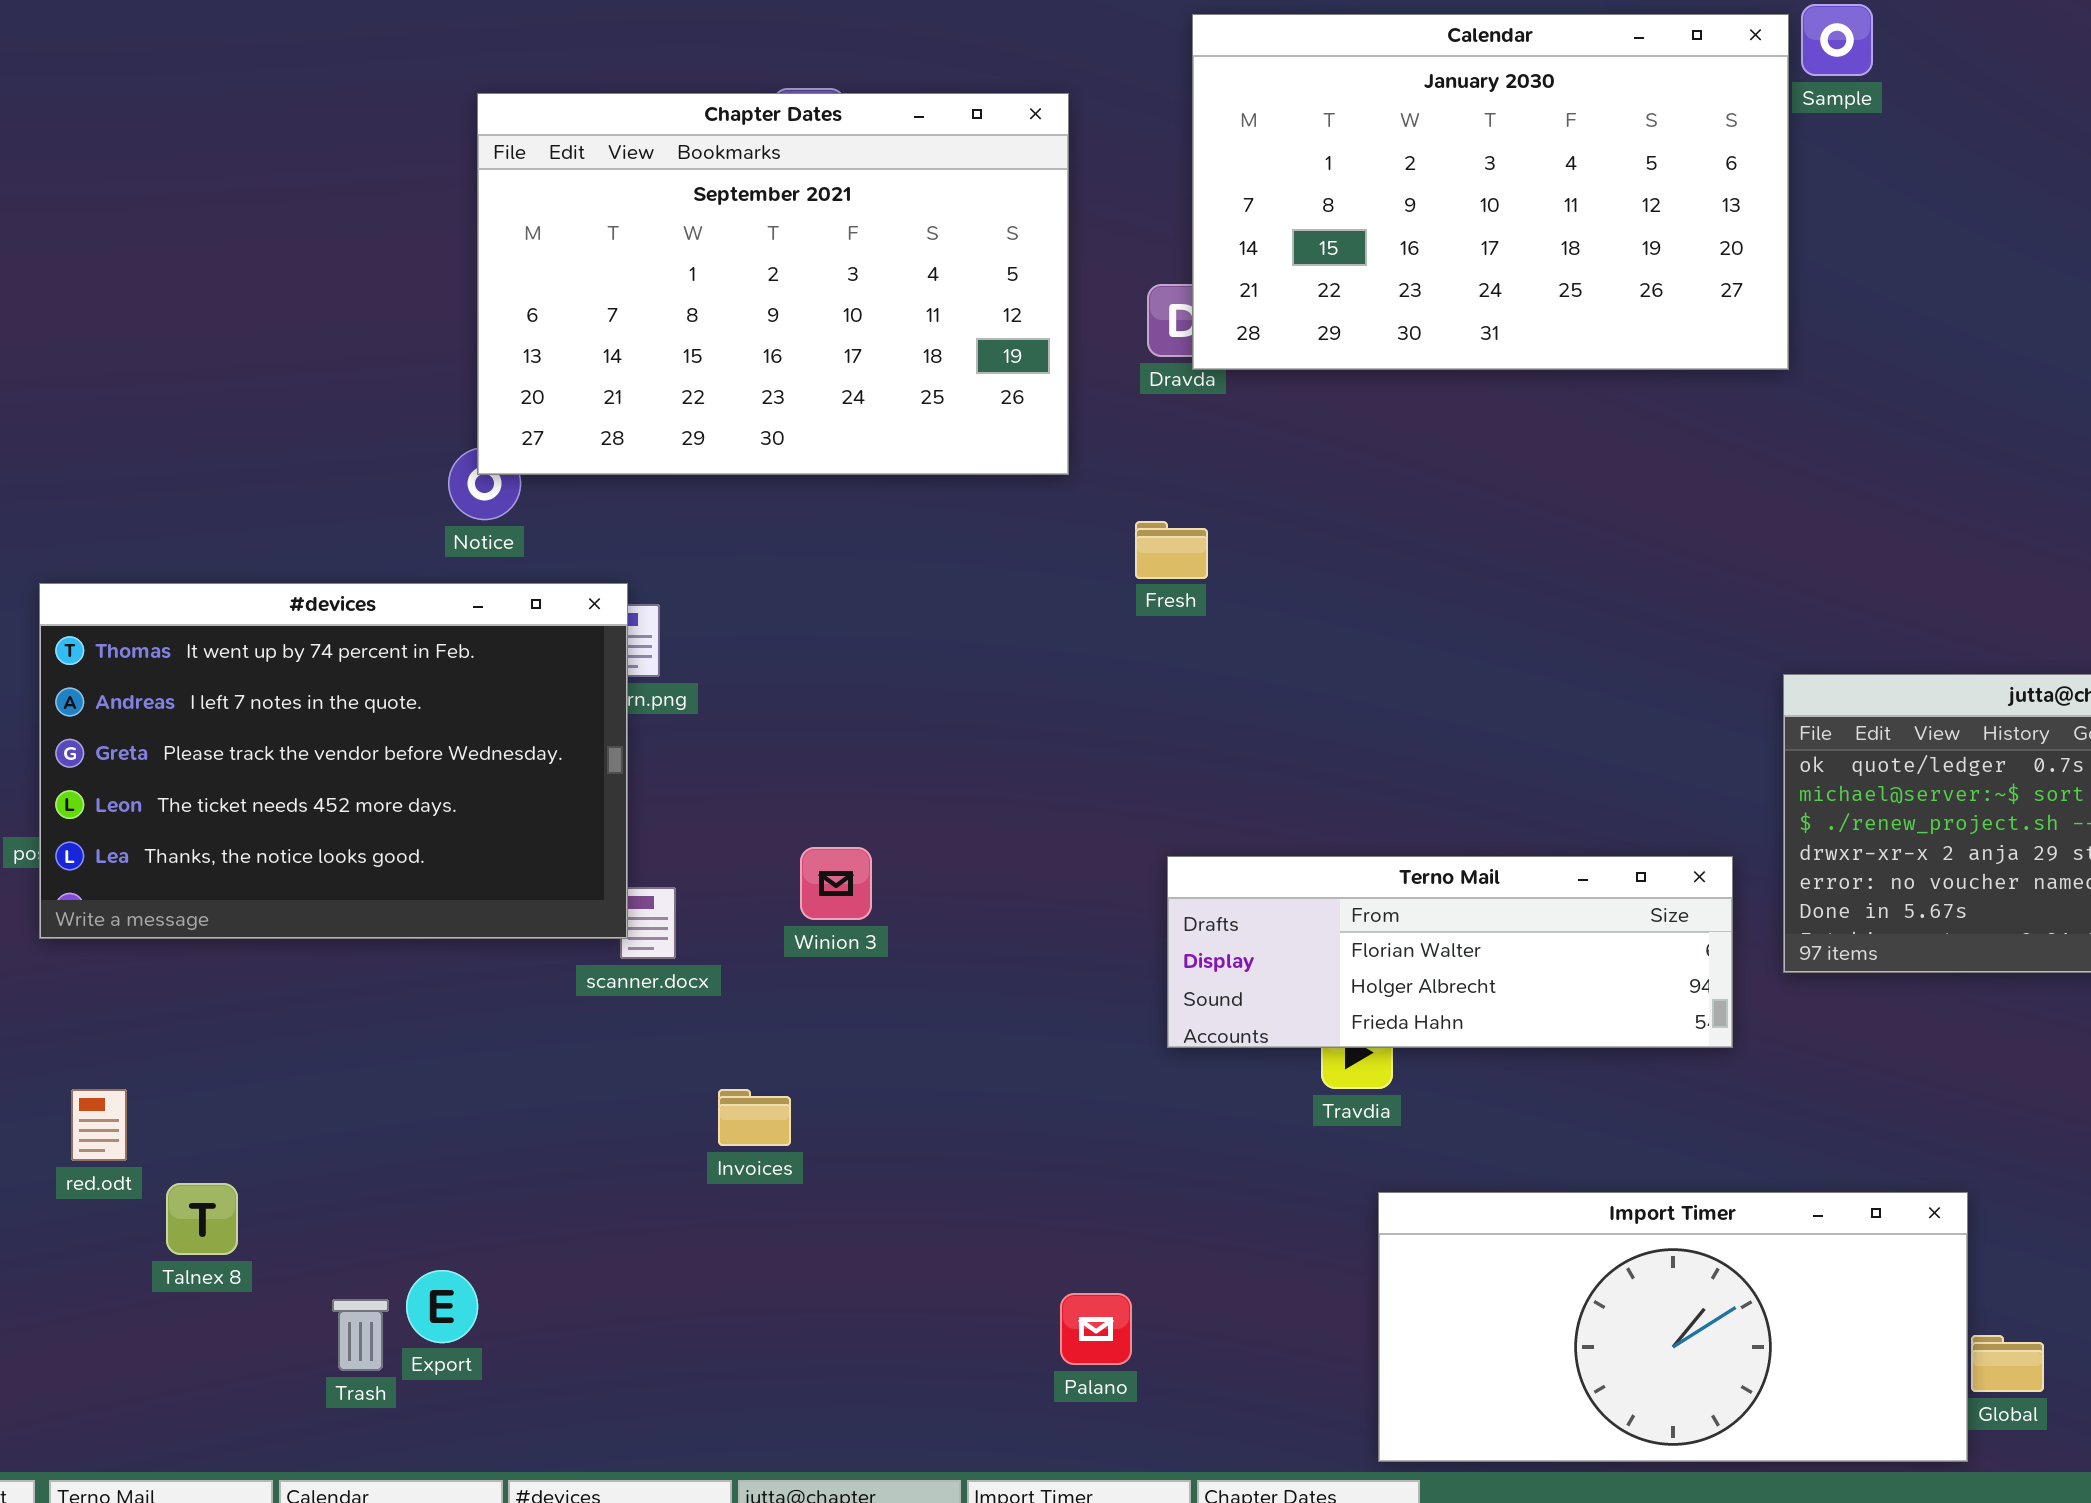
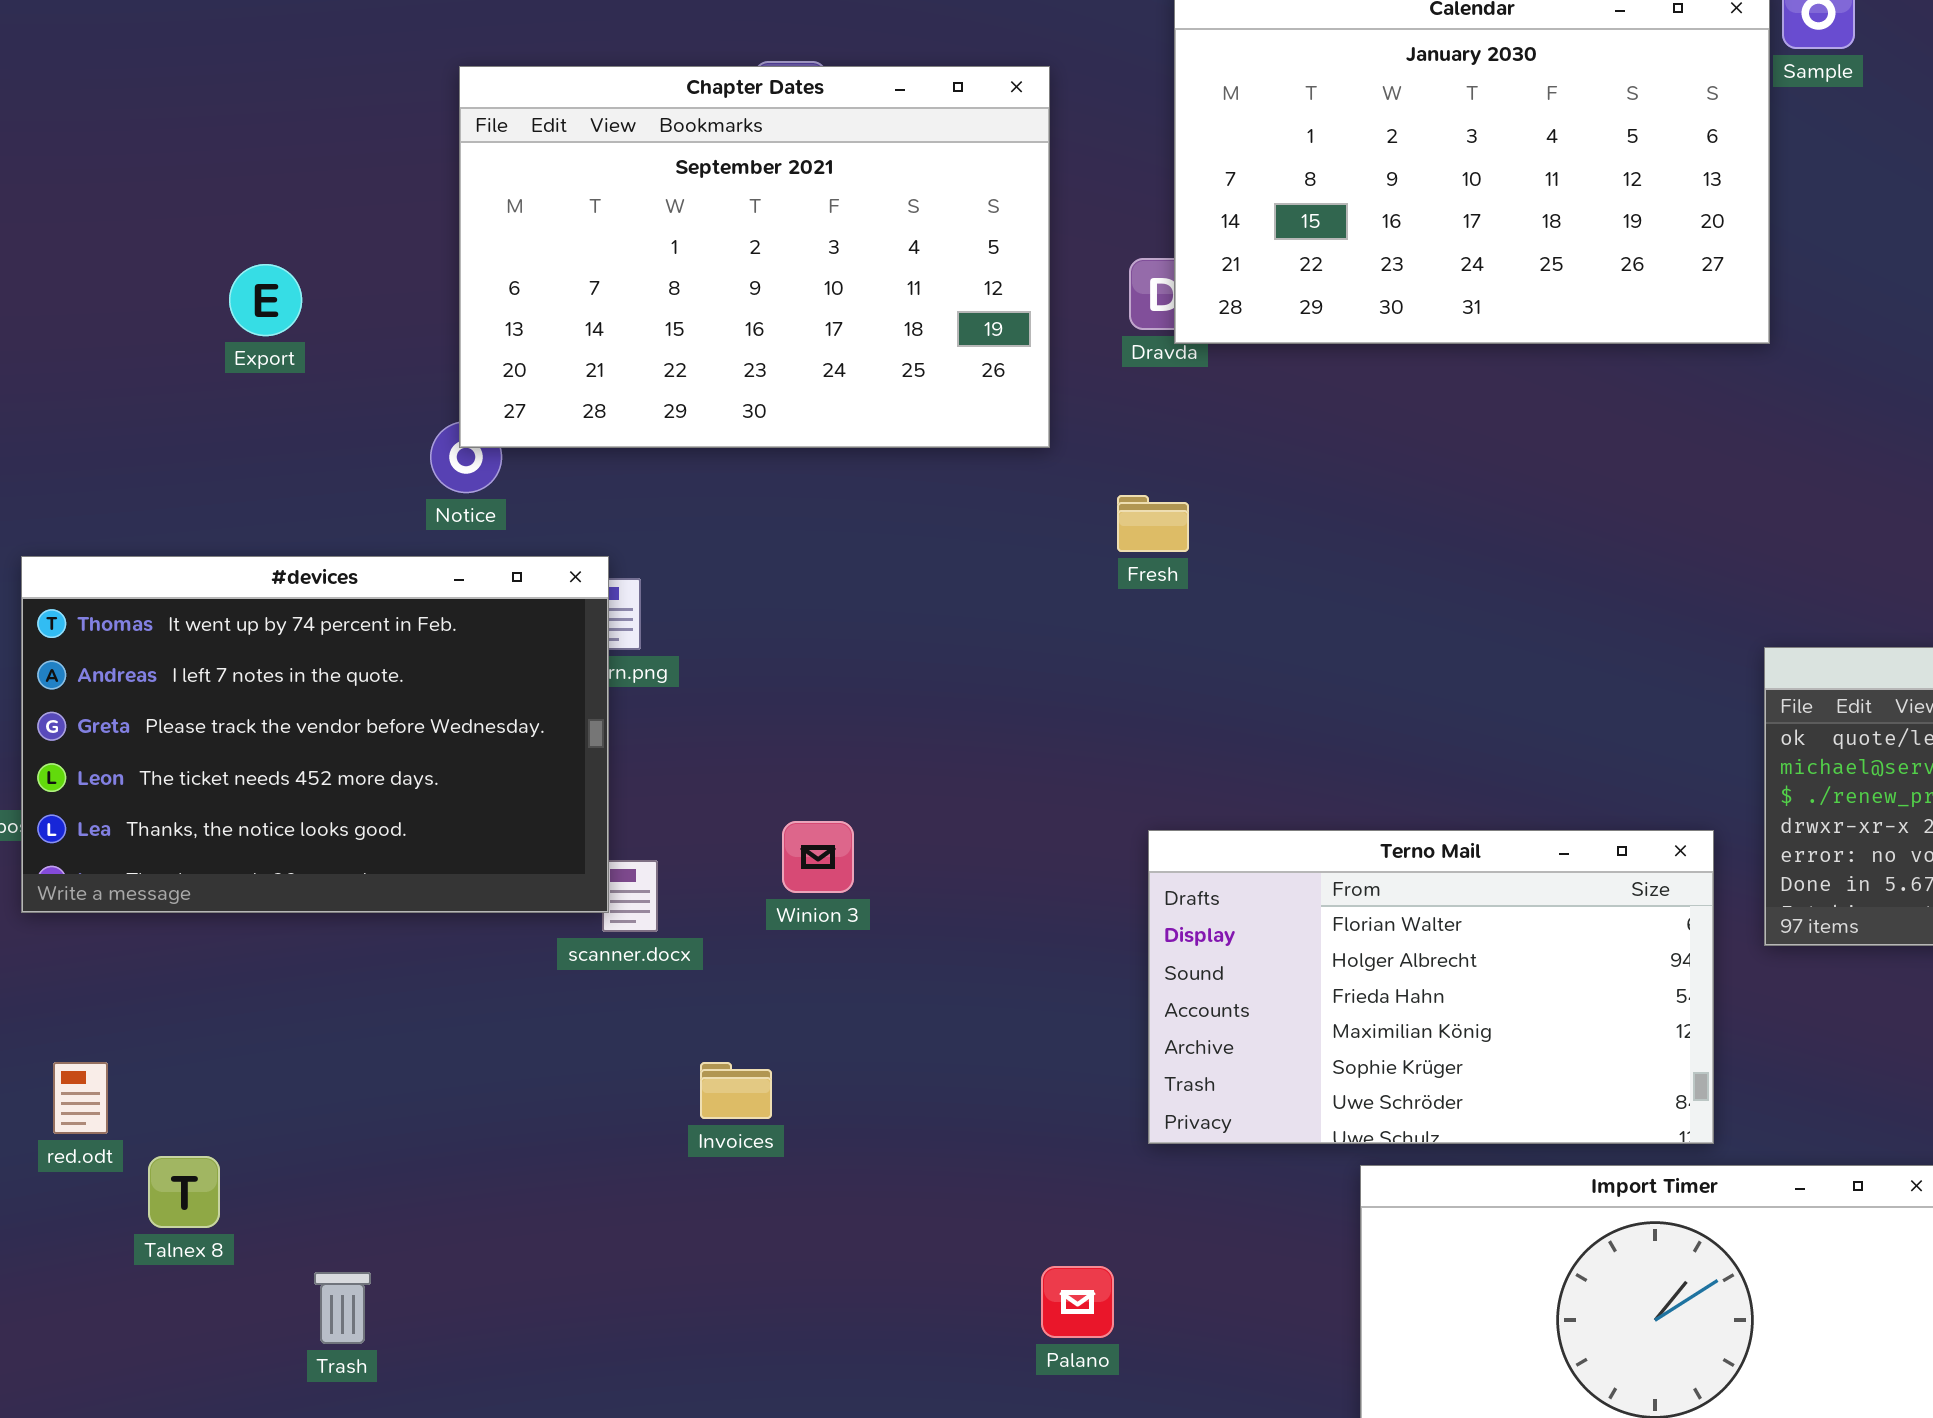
Terno Mail: [1167,856,1733,1048] -> [1148,830,1714,1144], resized
Export: [406,1270,478,1343] -> [229,264,302,336], moved

